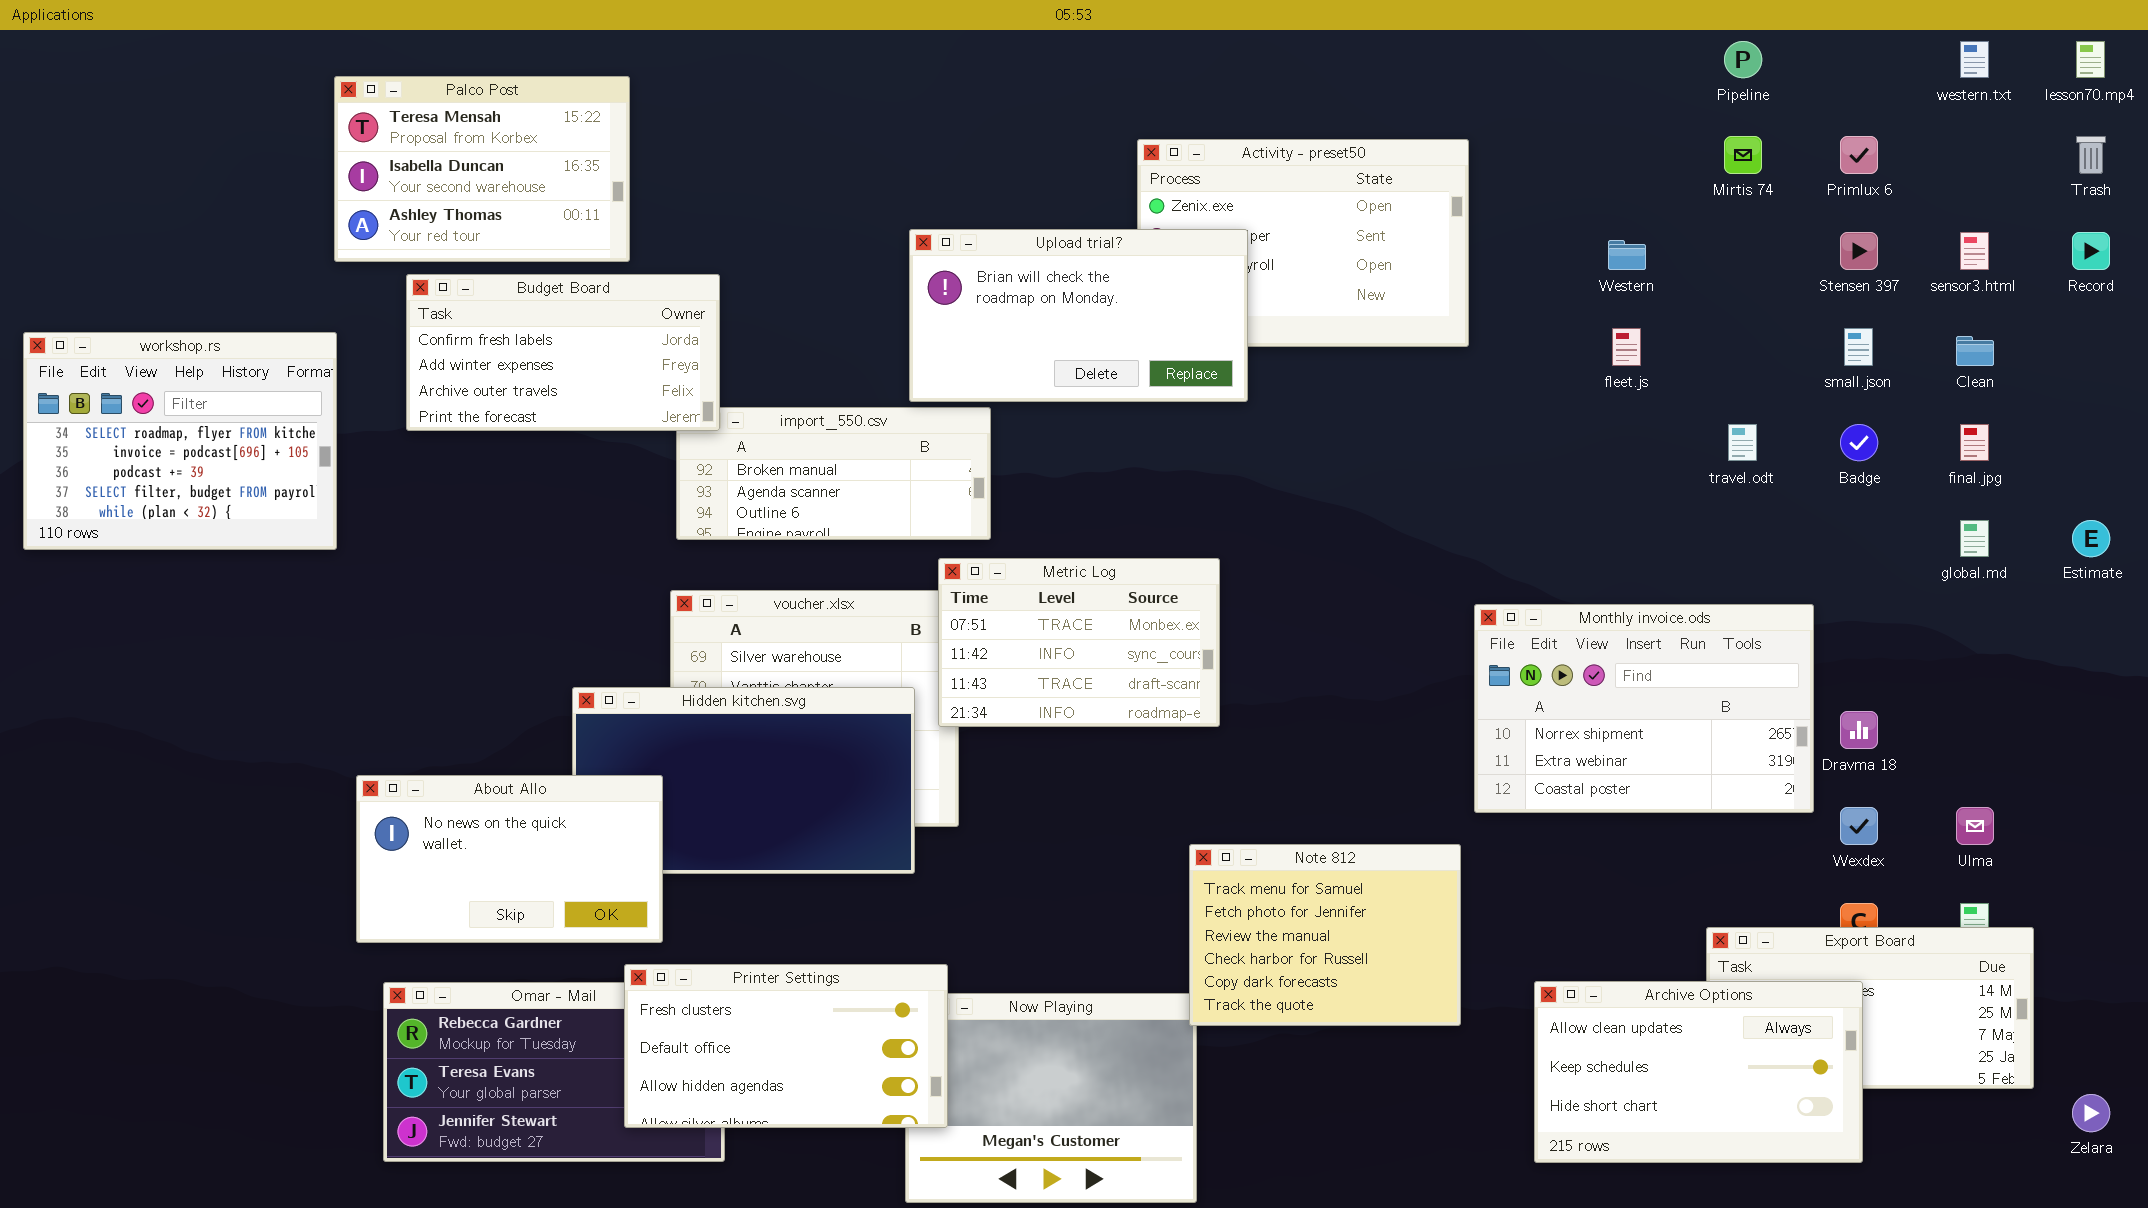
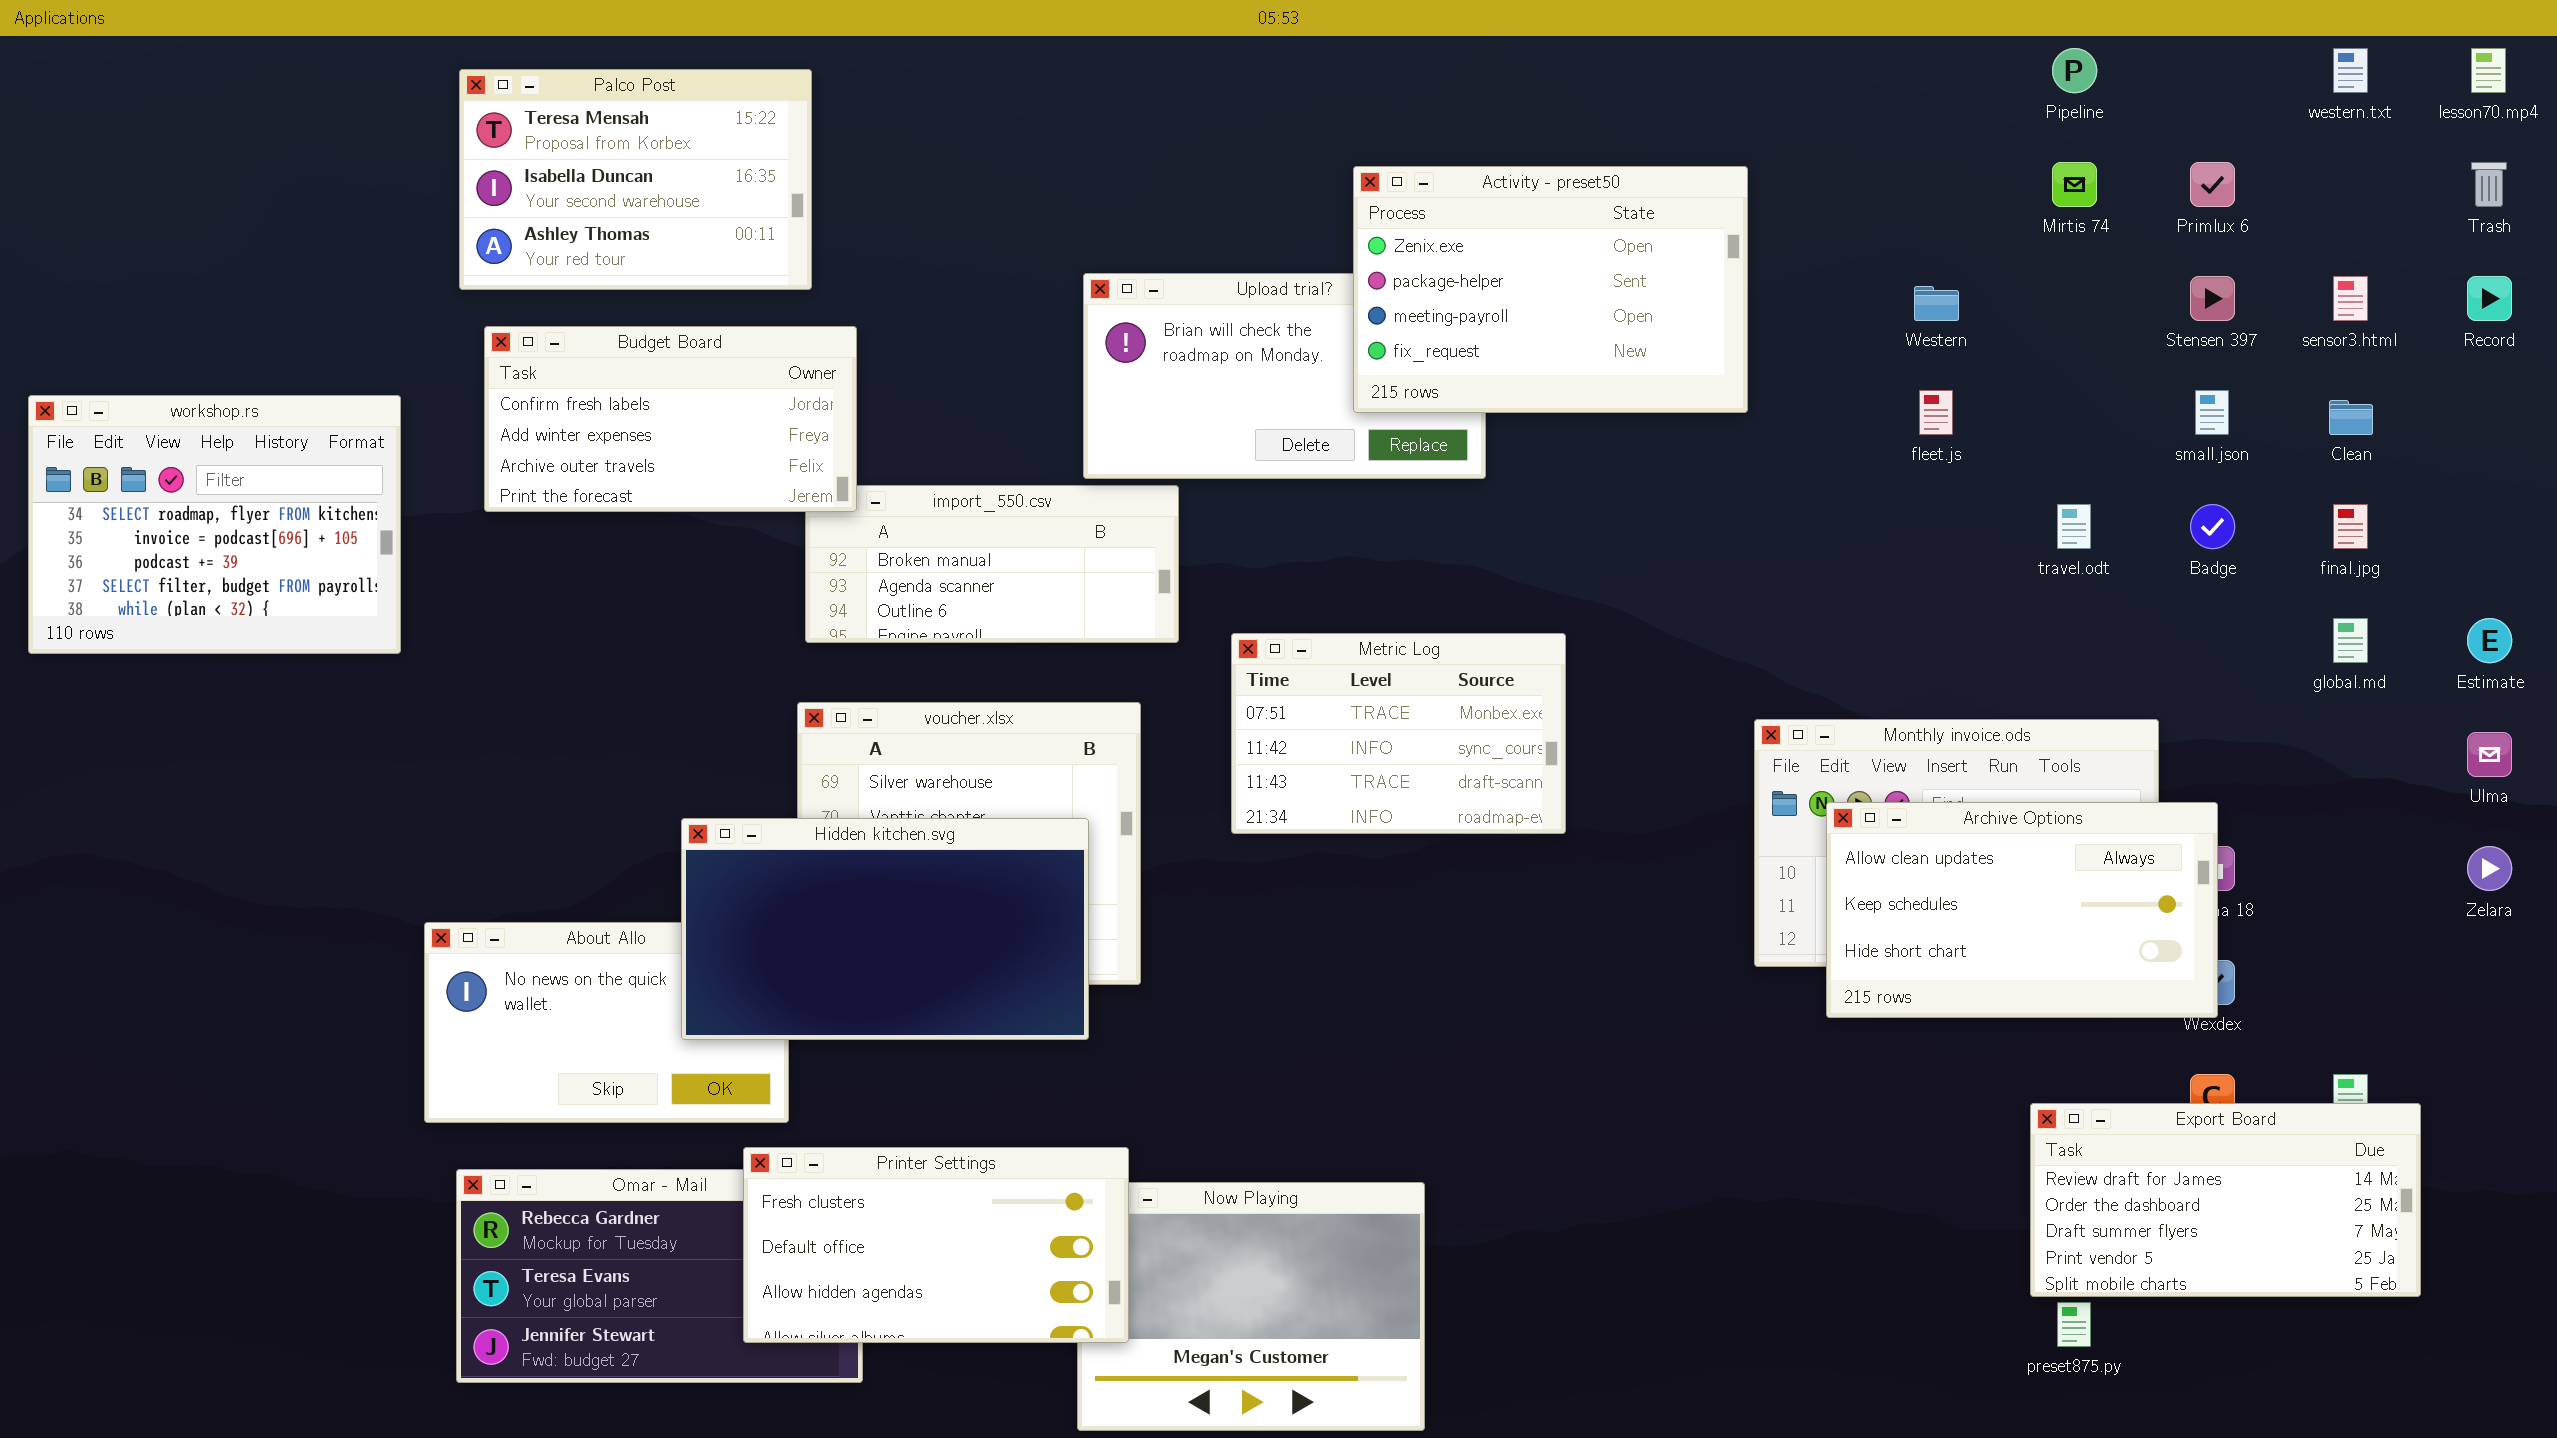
Palco Post: [334,76,630,262] -> [459,69,812,290], moved
Activity - preset50: [1137,139,1469,347] -> [1353,166,1748,413], raised
Metric Log: [938,558,1220,727] -> [1231,633,1566,834], moved
Hidden kitchen.svg: [572,687,915,874] -> [681,818,1089,1040], raised
Ulma: [1956,807,1994,845] -> [2467,732,2512,777], moved
Note 812: [1189,844,1461,1026] -> none, closed
Archive Options: [1534,981,1863,1163] -> [1826,802,2218,1018], moved
Zelara: [2072,1094,2110,1132] -> [2467,846,2512,891], moved

